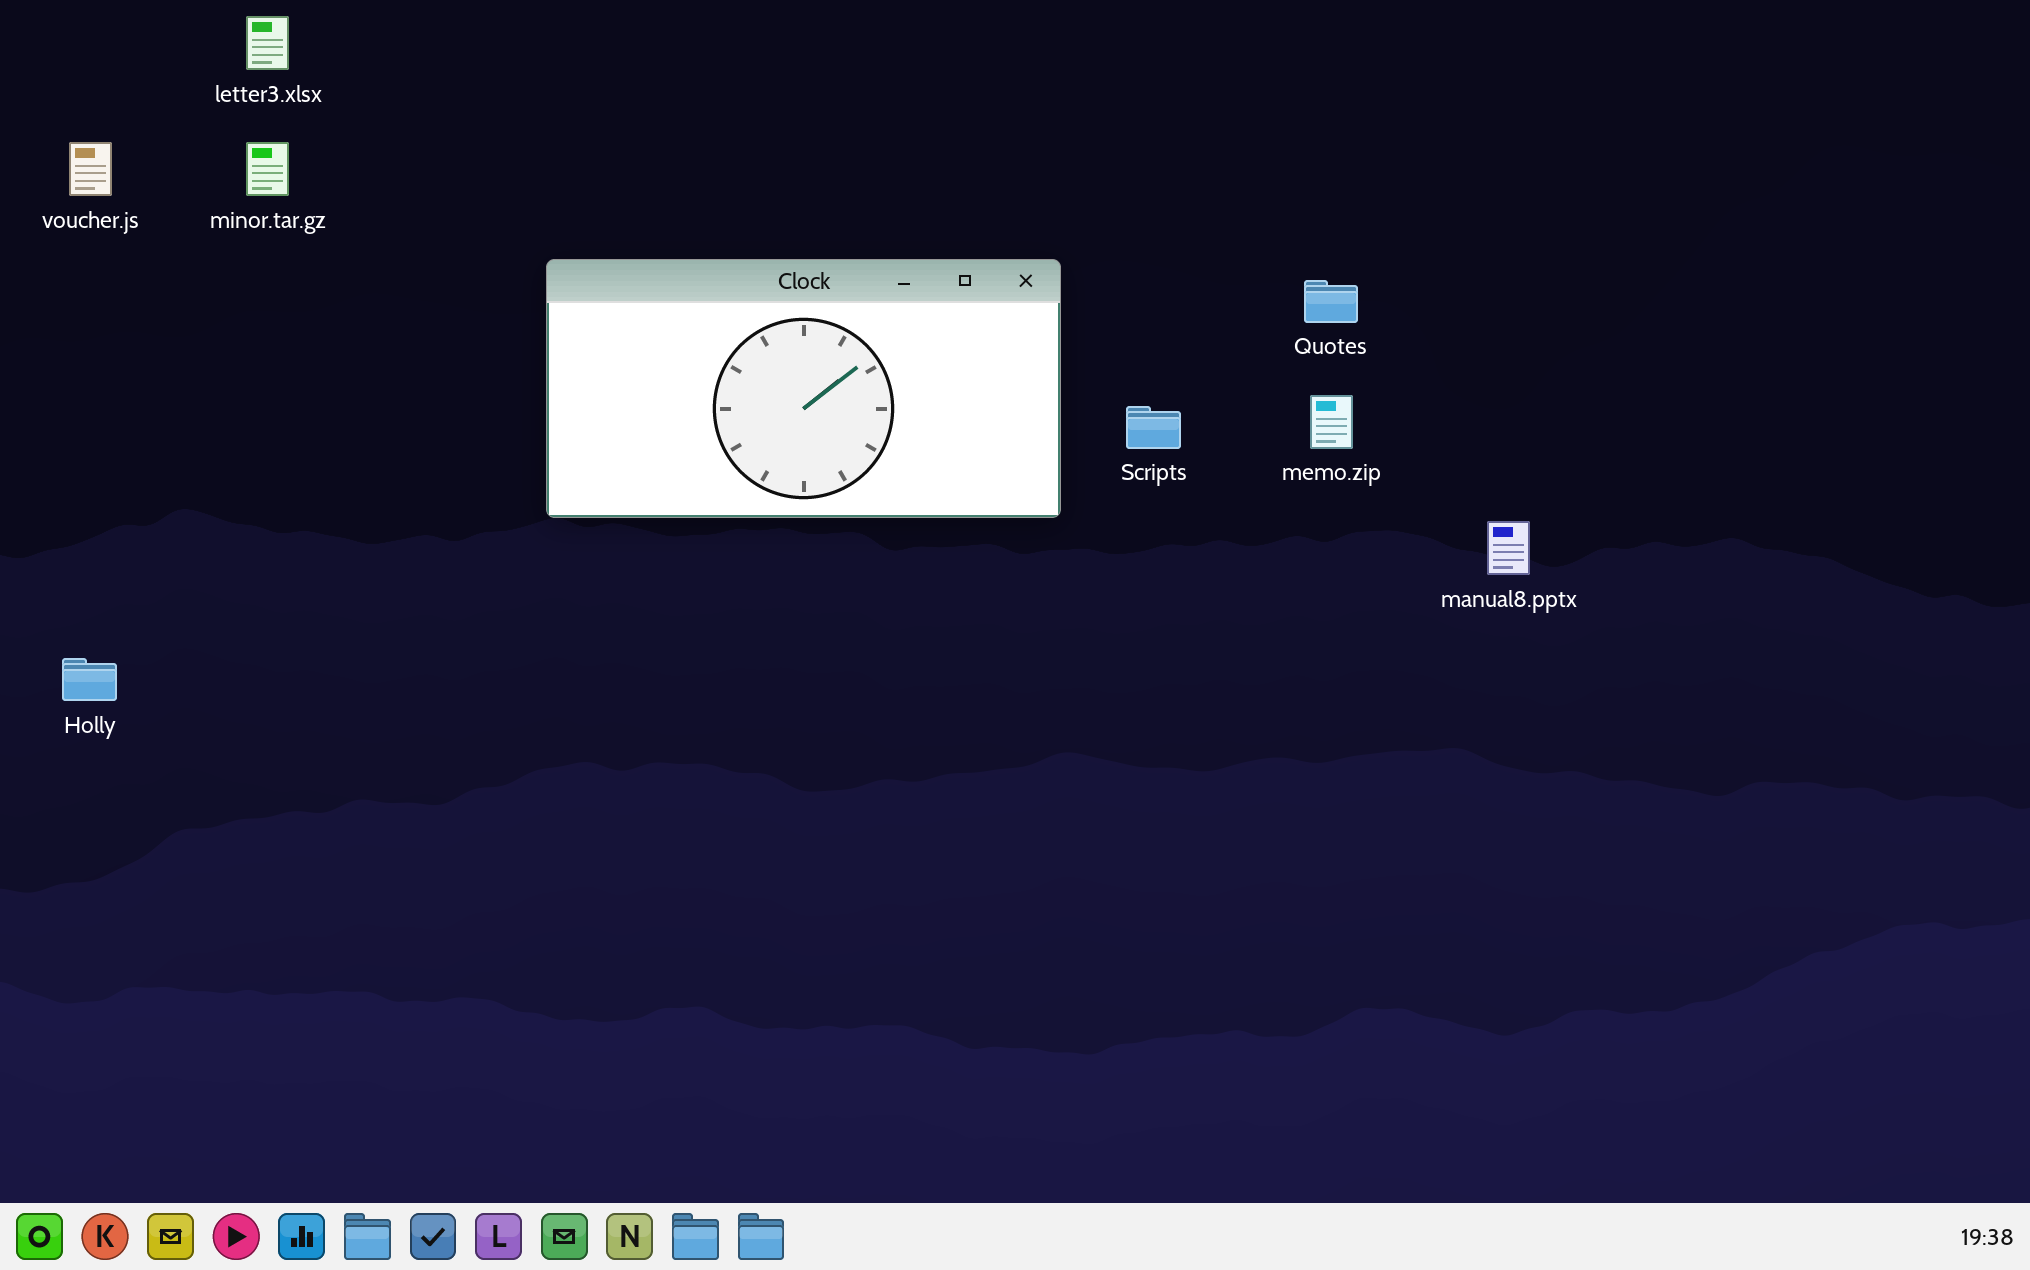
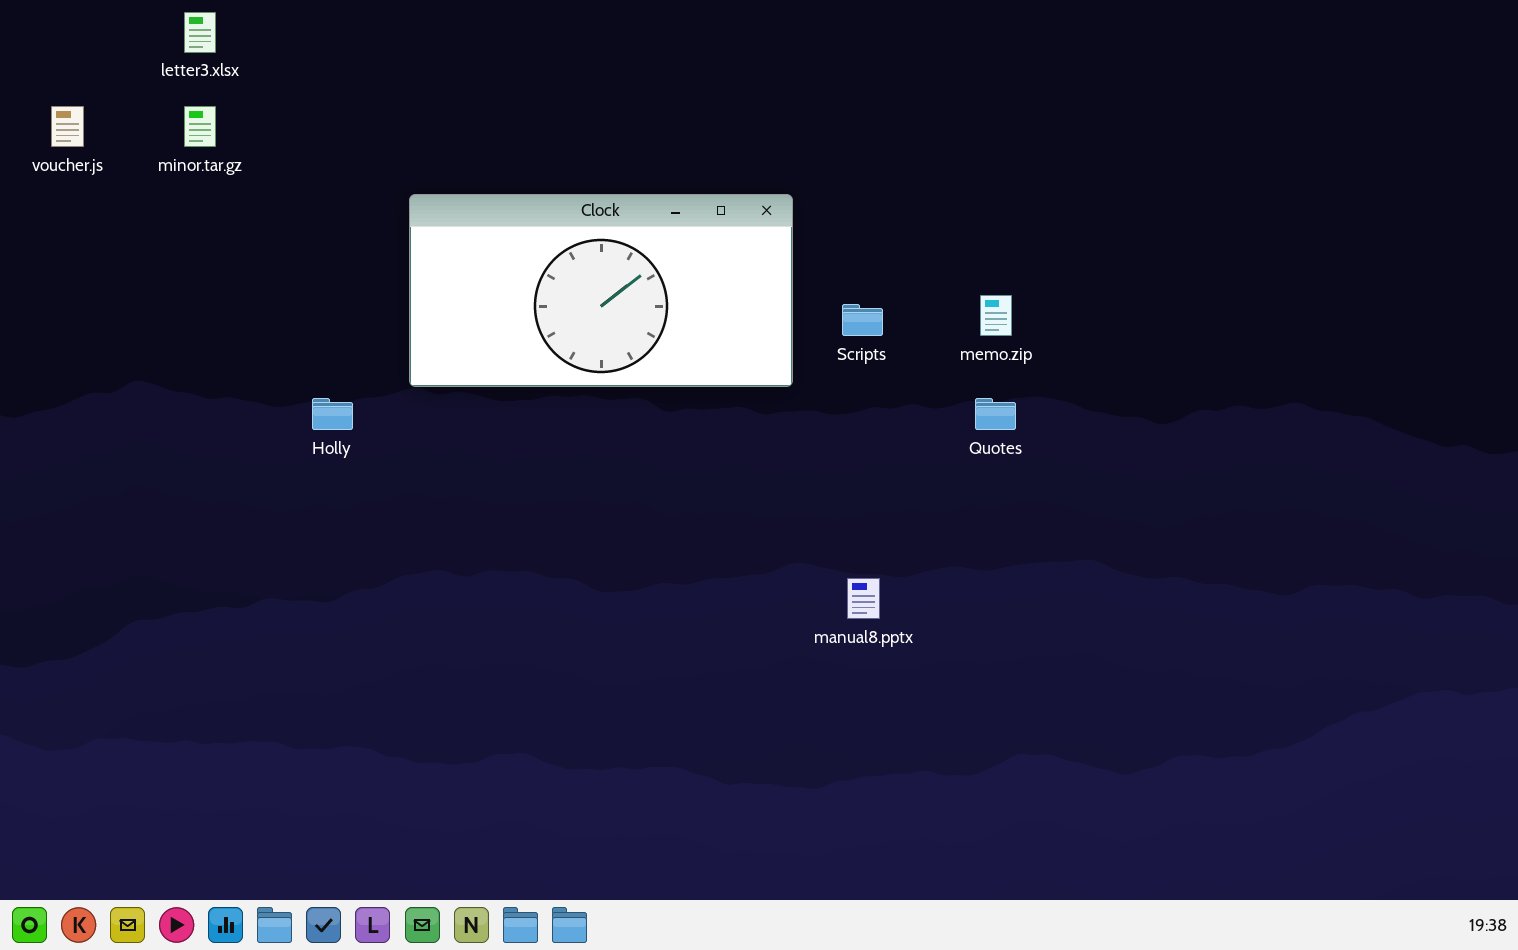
Quotes: [1304,280,1358,323] -> [975,398,1016,430], moved
manual8.pptx: [1487,521,1530,575] -> [847,578,880,619], moved
Holly: [62,658,117,701] -> [312,398,353,430], moved

